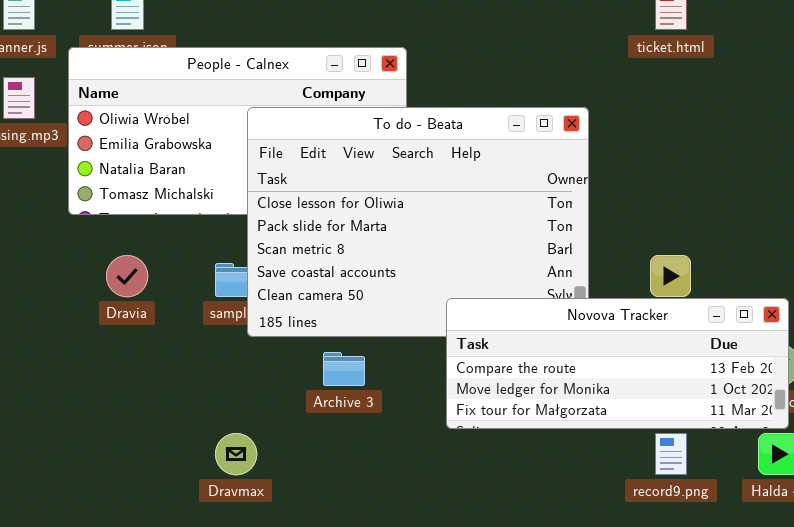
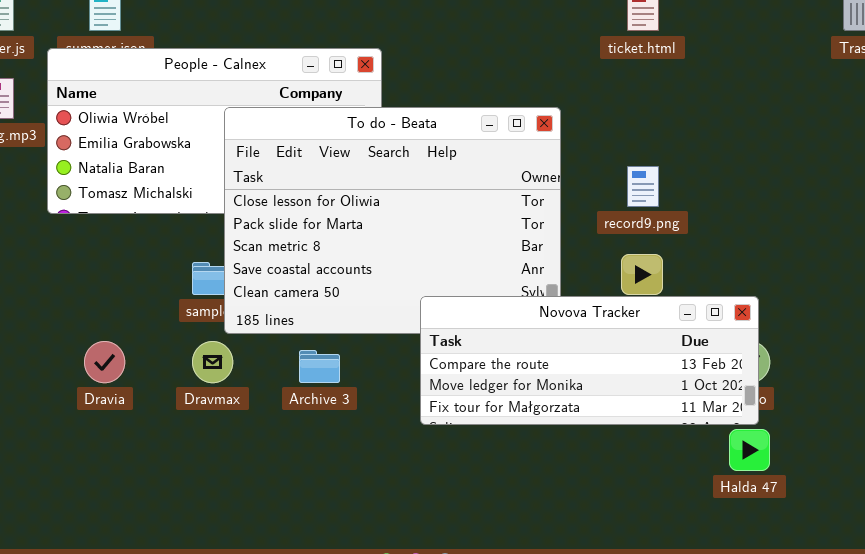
Dravia: [106,255,148,297] -> [84,341,125,383], moved
Dravmax: [215,433,257,475] -> [192,341,233,383], moved
record9.png: [655,433,687,475] -> [627,166,659,207], moved

